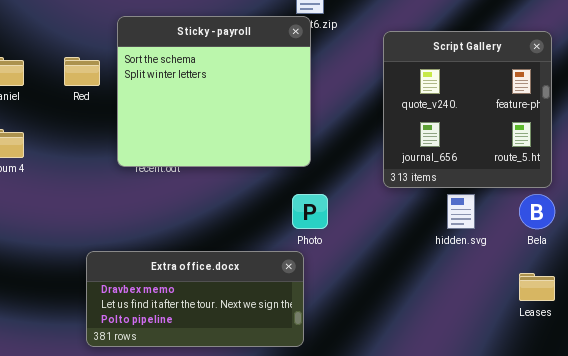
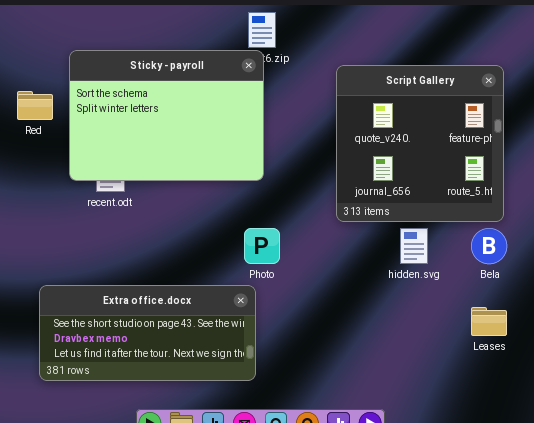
Sticky - payroll: [117,16,311,167] -> [69,50,264,181], resized
Extra office.docx: [86,251,304,347] -> [39,285,256,381], scrolled up 1 row

